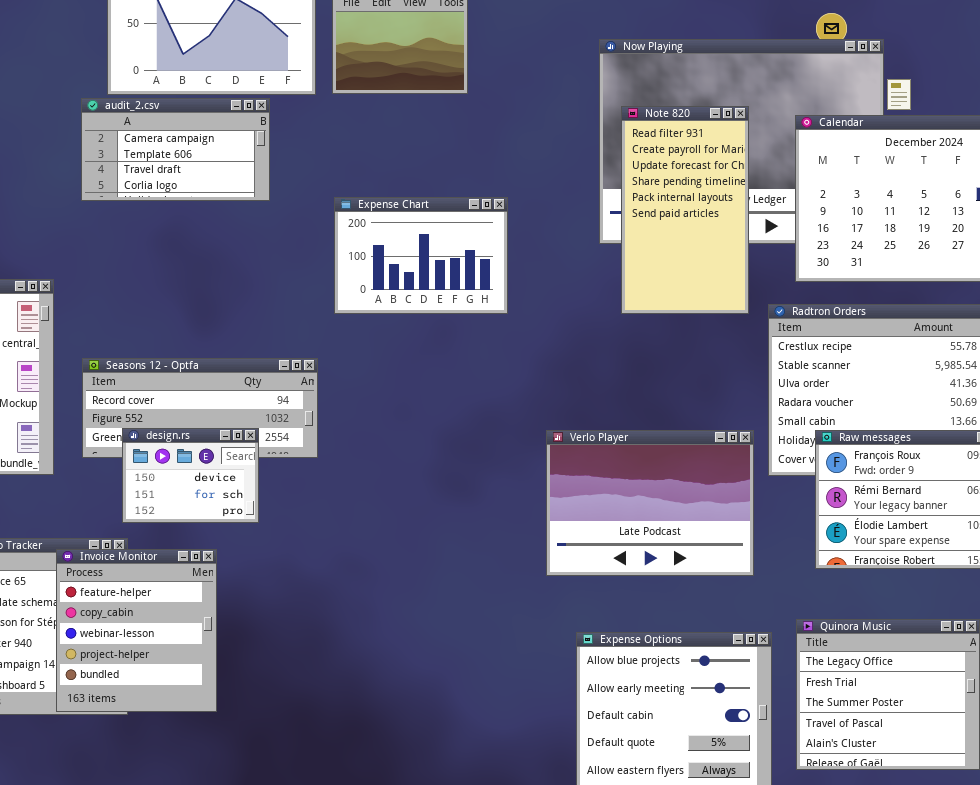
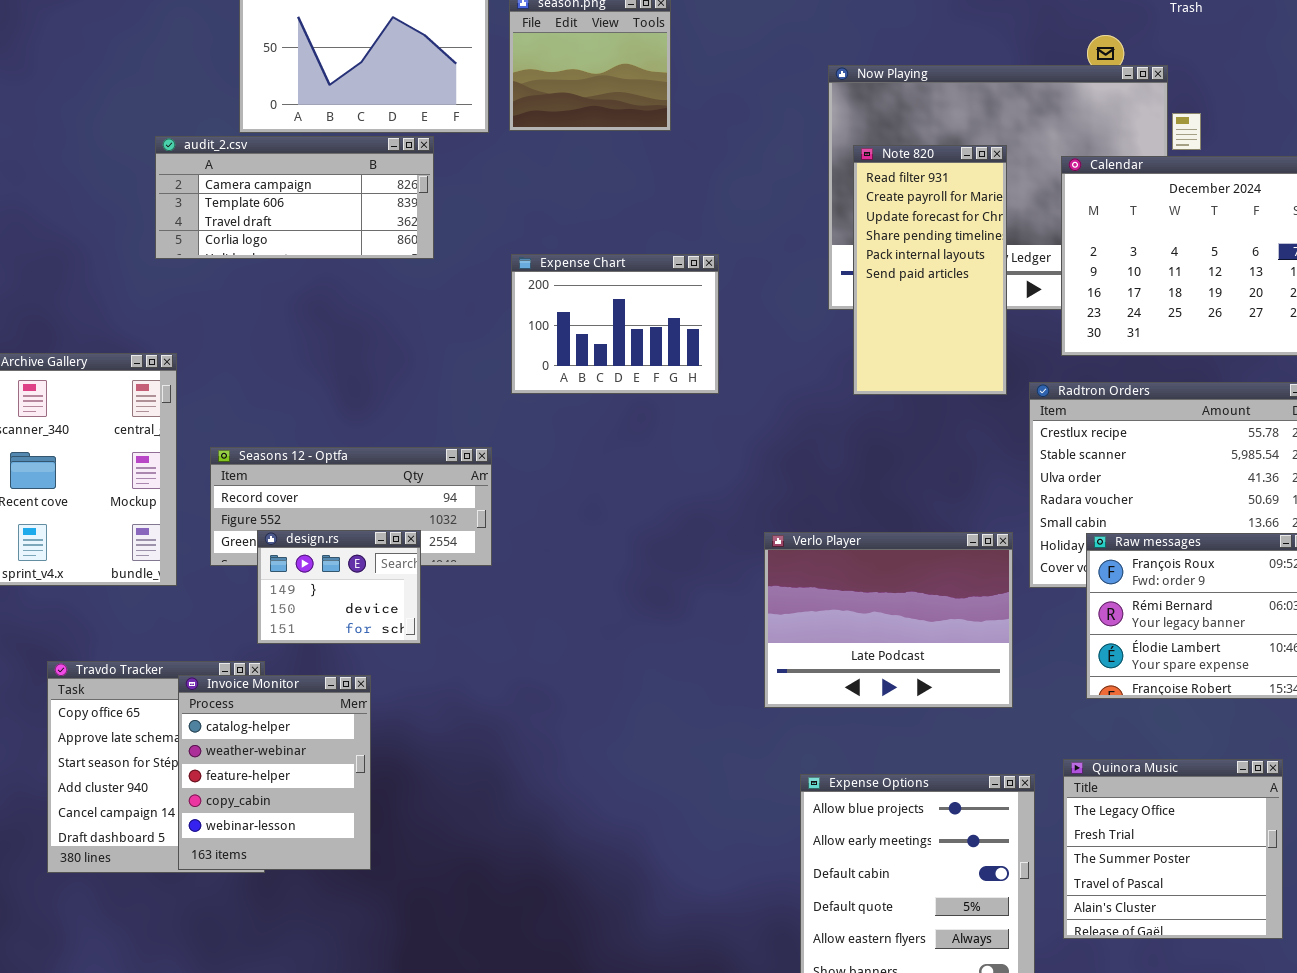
audit_2.csv: [81,98,270,201] -> [155,136,434,259], resized
design.rs: [122,428,259,523] -> [257,530,421,644], scrolled up 1 row
Invoice Monitor: [56,549,217,712] -> [178,675,371,870], scrolled up 2 rows

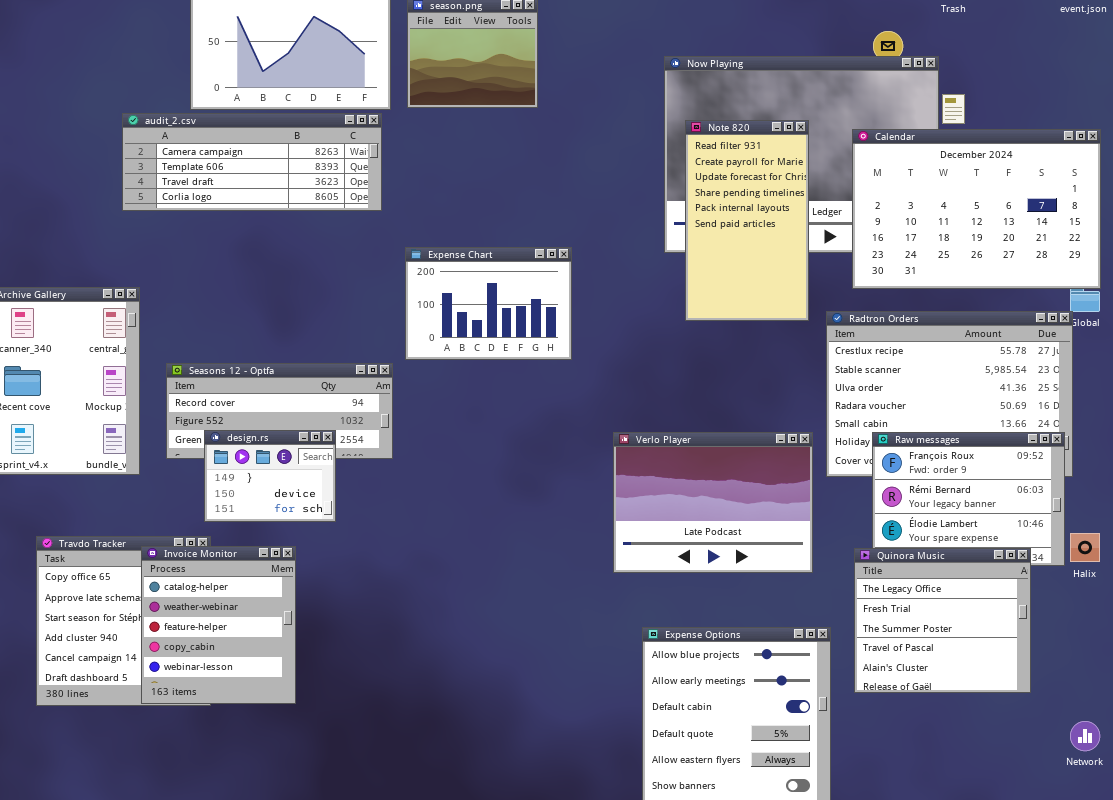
audit_2.csv: [155,136,434,259] -> [122,113,382,211], resized
Expense Chart: [511,254,719,394] -> [405,247,572,360], moved
Quinora Music: [1063,759,1283,939] -> [854,548,1031,693], moved

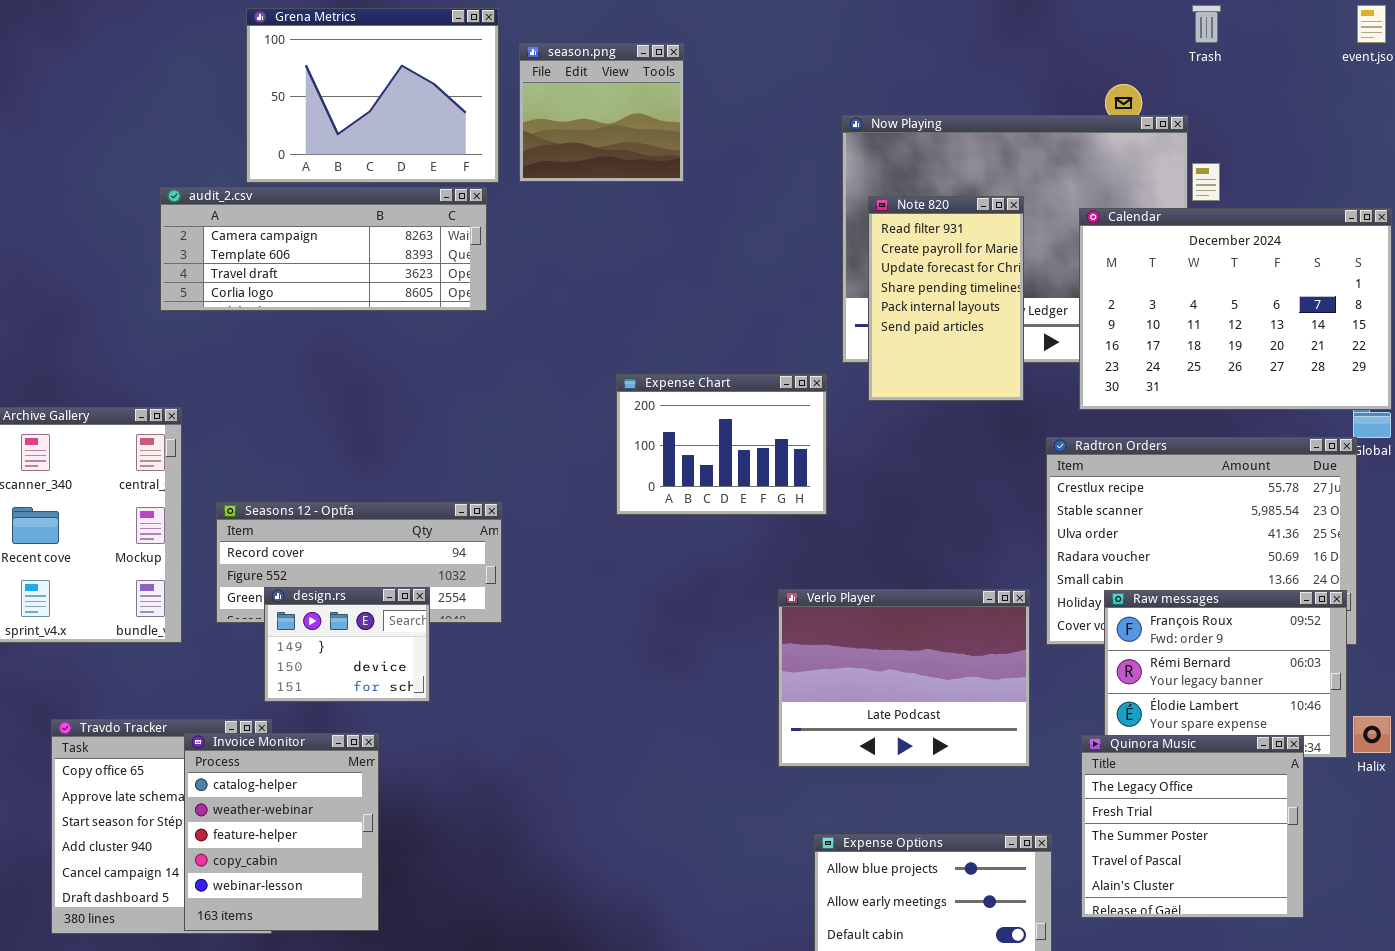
Note 820: [685,120,809,321] -> [868,196,1024,401], resized
Expense Chart: [405,247,572,360] -> [616,374,827,515], moved

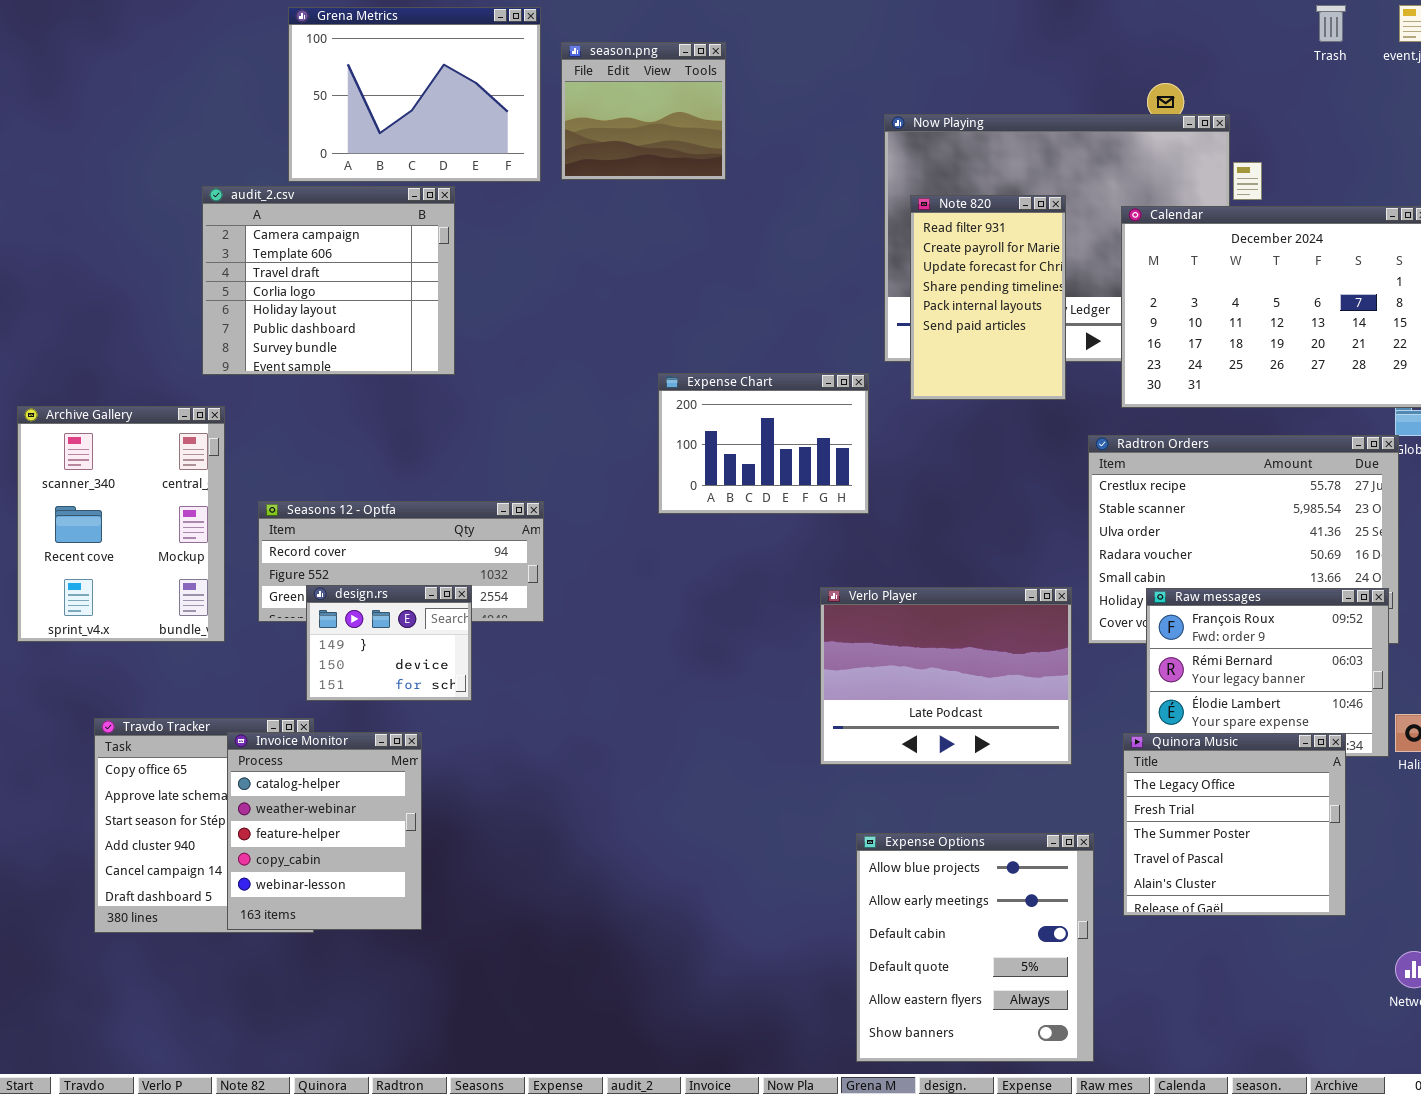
Trash: [1192,5,1221,43] -> [1316,5,1346,42], moved
audit_2.csv: [160,187,487,311] -> [202,186,455,375], resized

